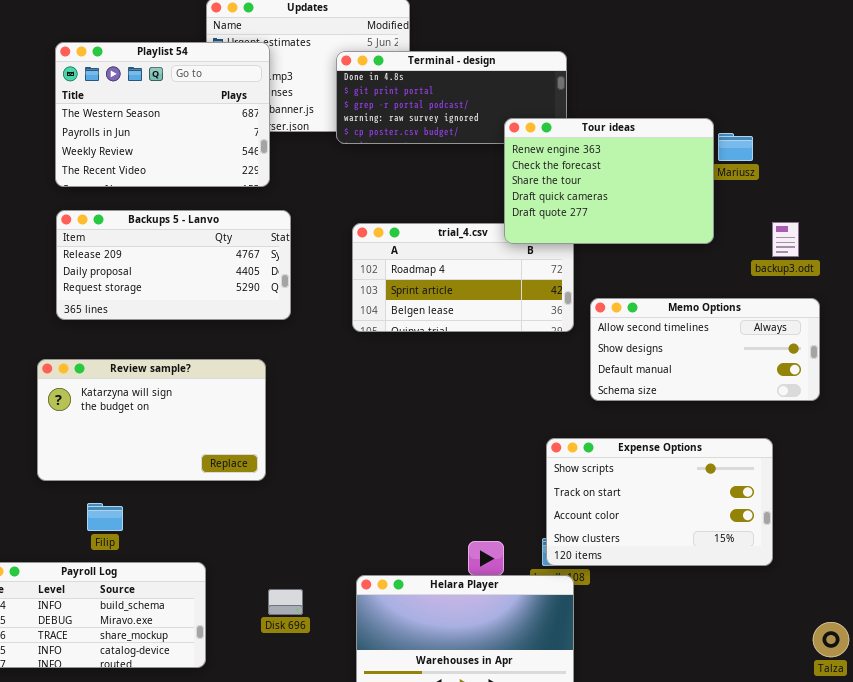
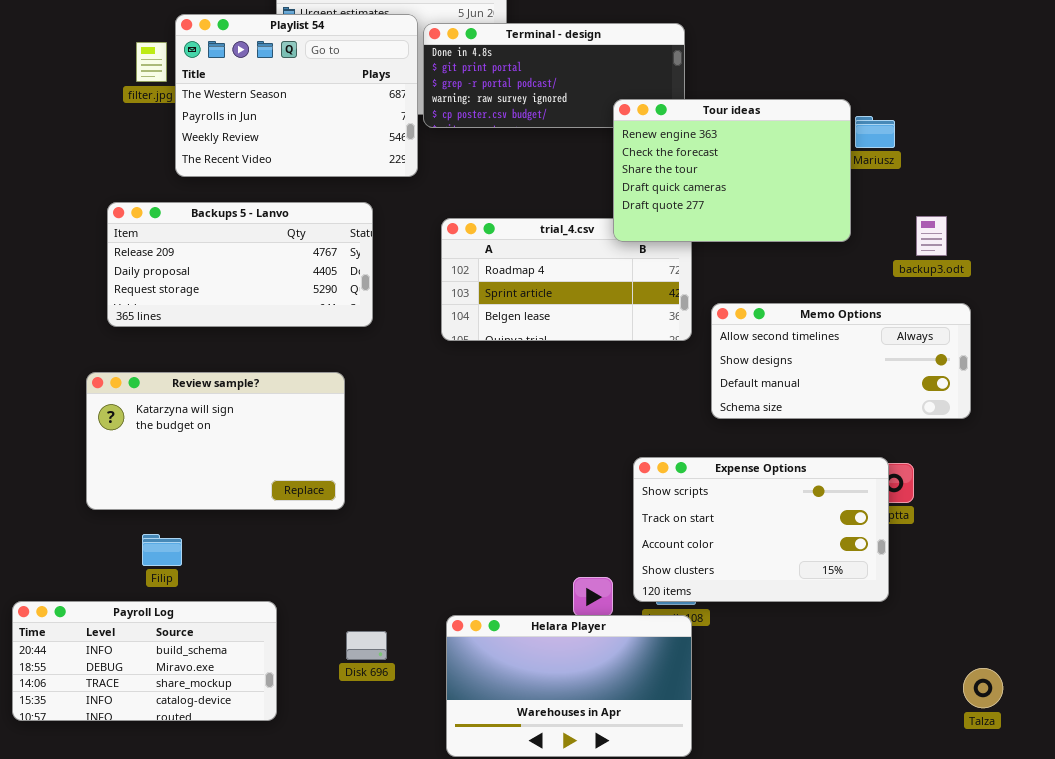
Playlist 54: [55,42,270,187] -> [175,14,418,177], moved
Expense Options: [546,438,773,566] -> [633,457,889,602], moved

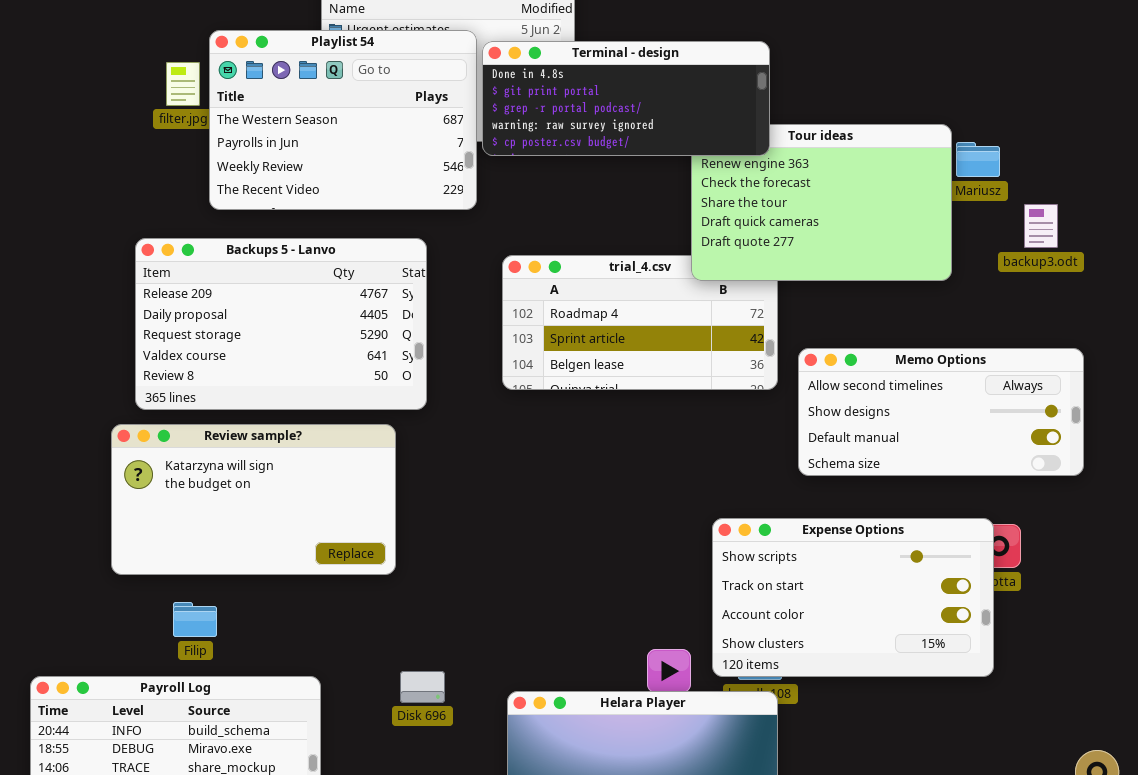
Terminal - design: [423,23,685,128] -> [482,41,770,156], raised
Backups 5 - Lanvo: [107,202,373,327] -> [135,238,427,410], resized
backup3.odt: [916,216,947,256] -> [1024,204,1058,248], moved
Disk 696: [346,631,387,660] -> [400,671,445,703], moved

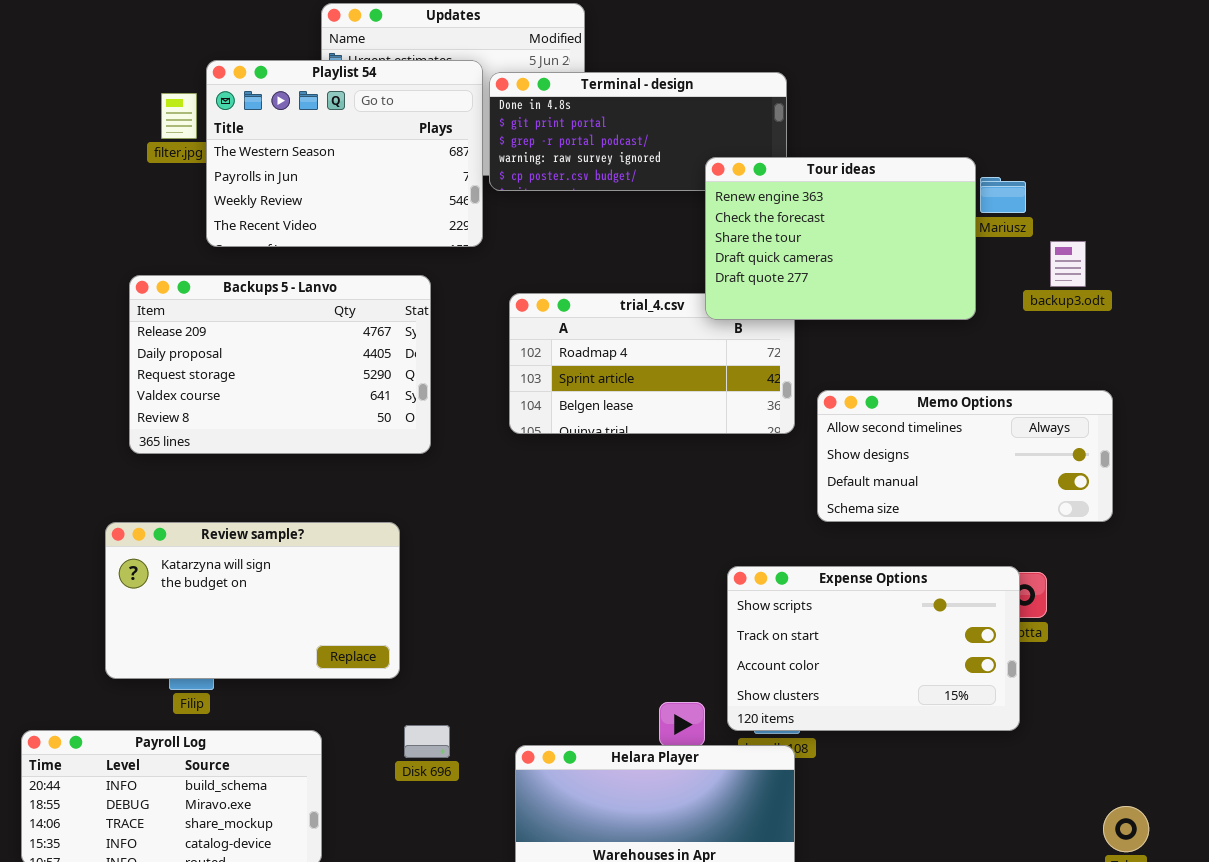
Tour ideas: [691,124,952,281] -> [705,157,976,320], raised
Review sample?: [111,424,396,575] -> [105,522,400,679], moved

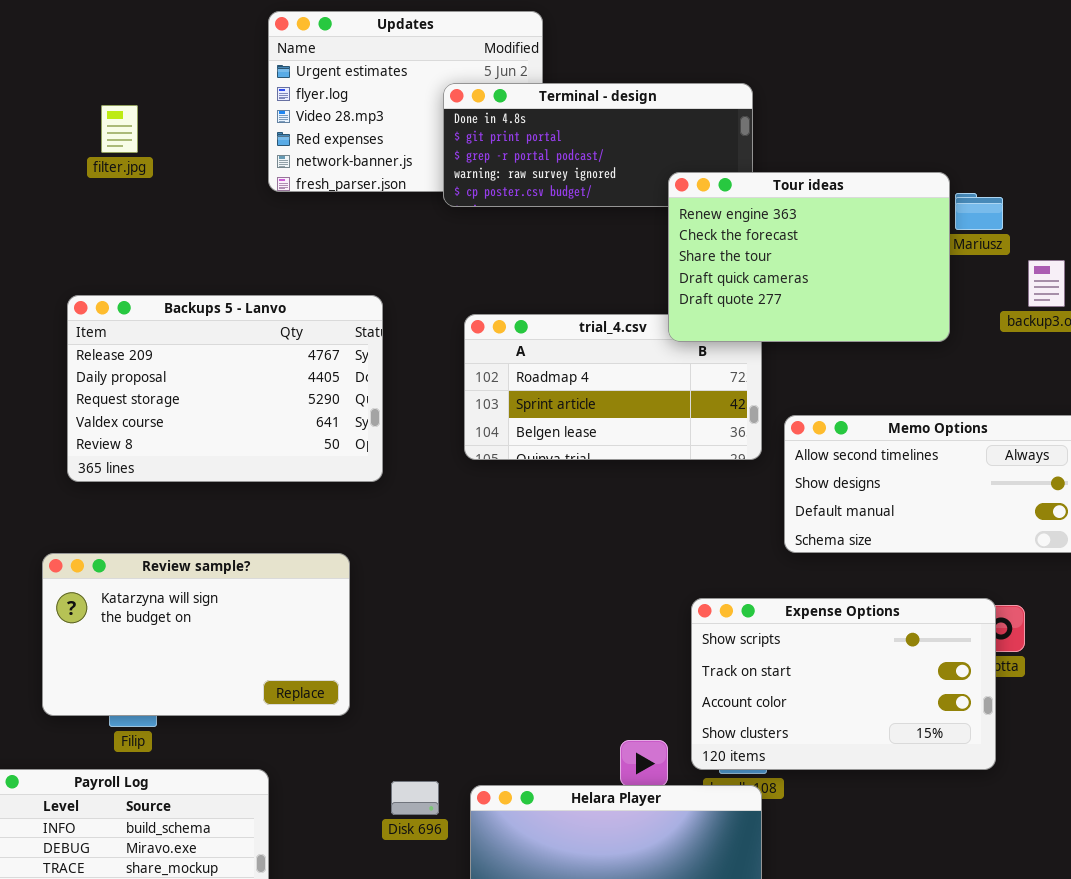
Playlist 54: [206,60,483,247] -> none, closed
Disk 696: [404,725,450,758] -> [391,781,439,815], moved

